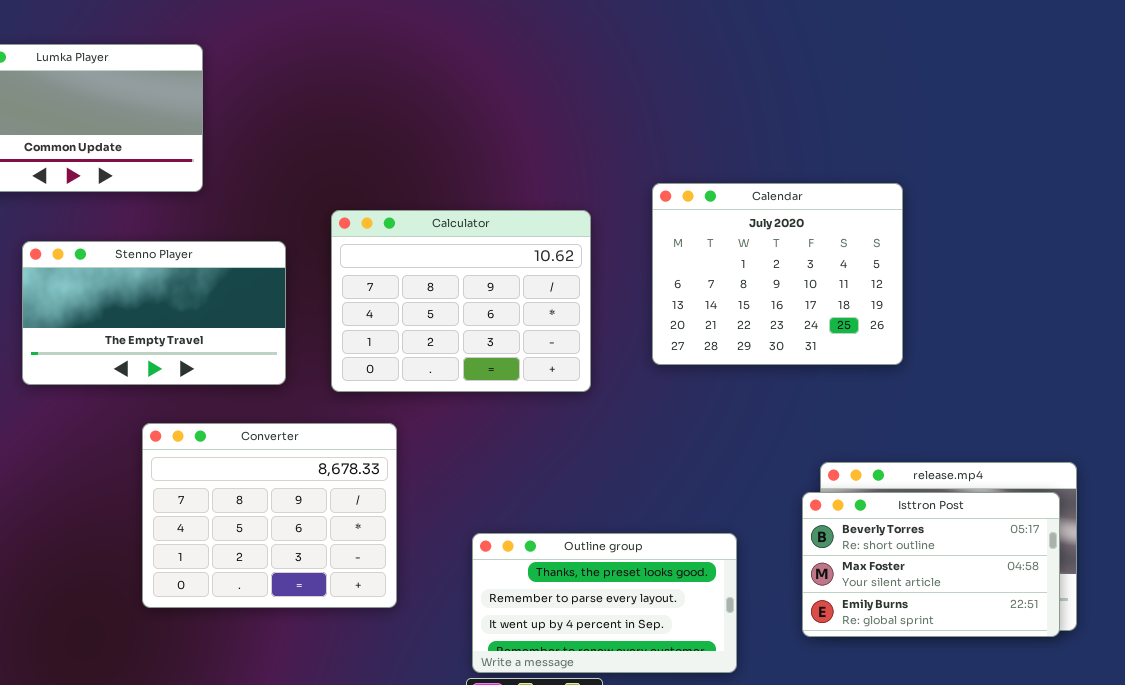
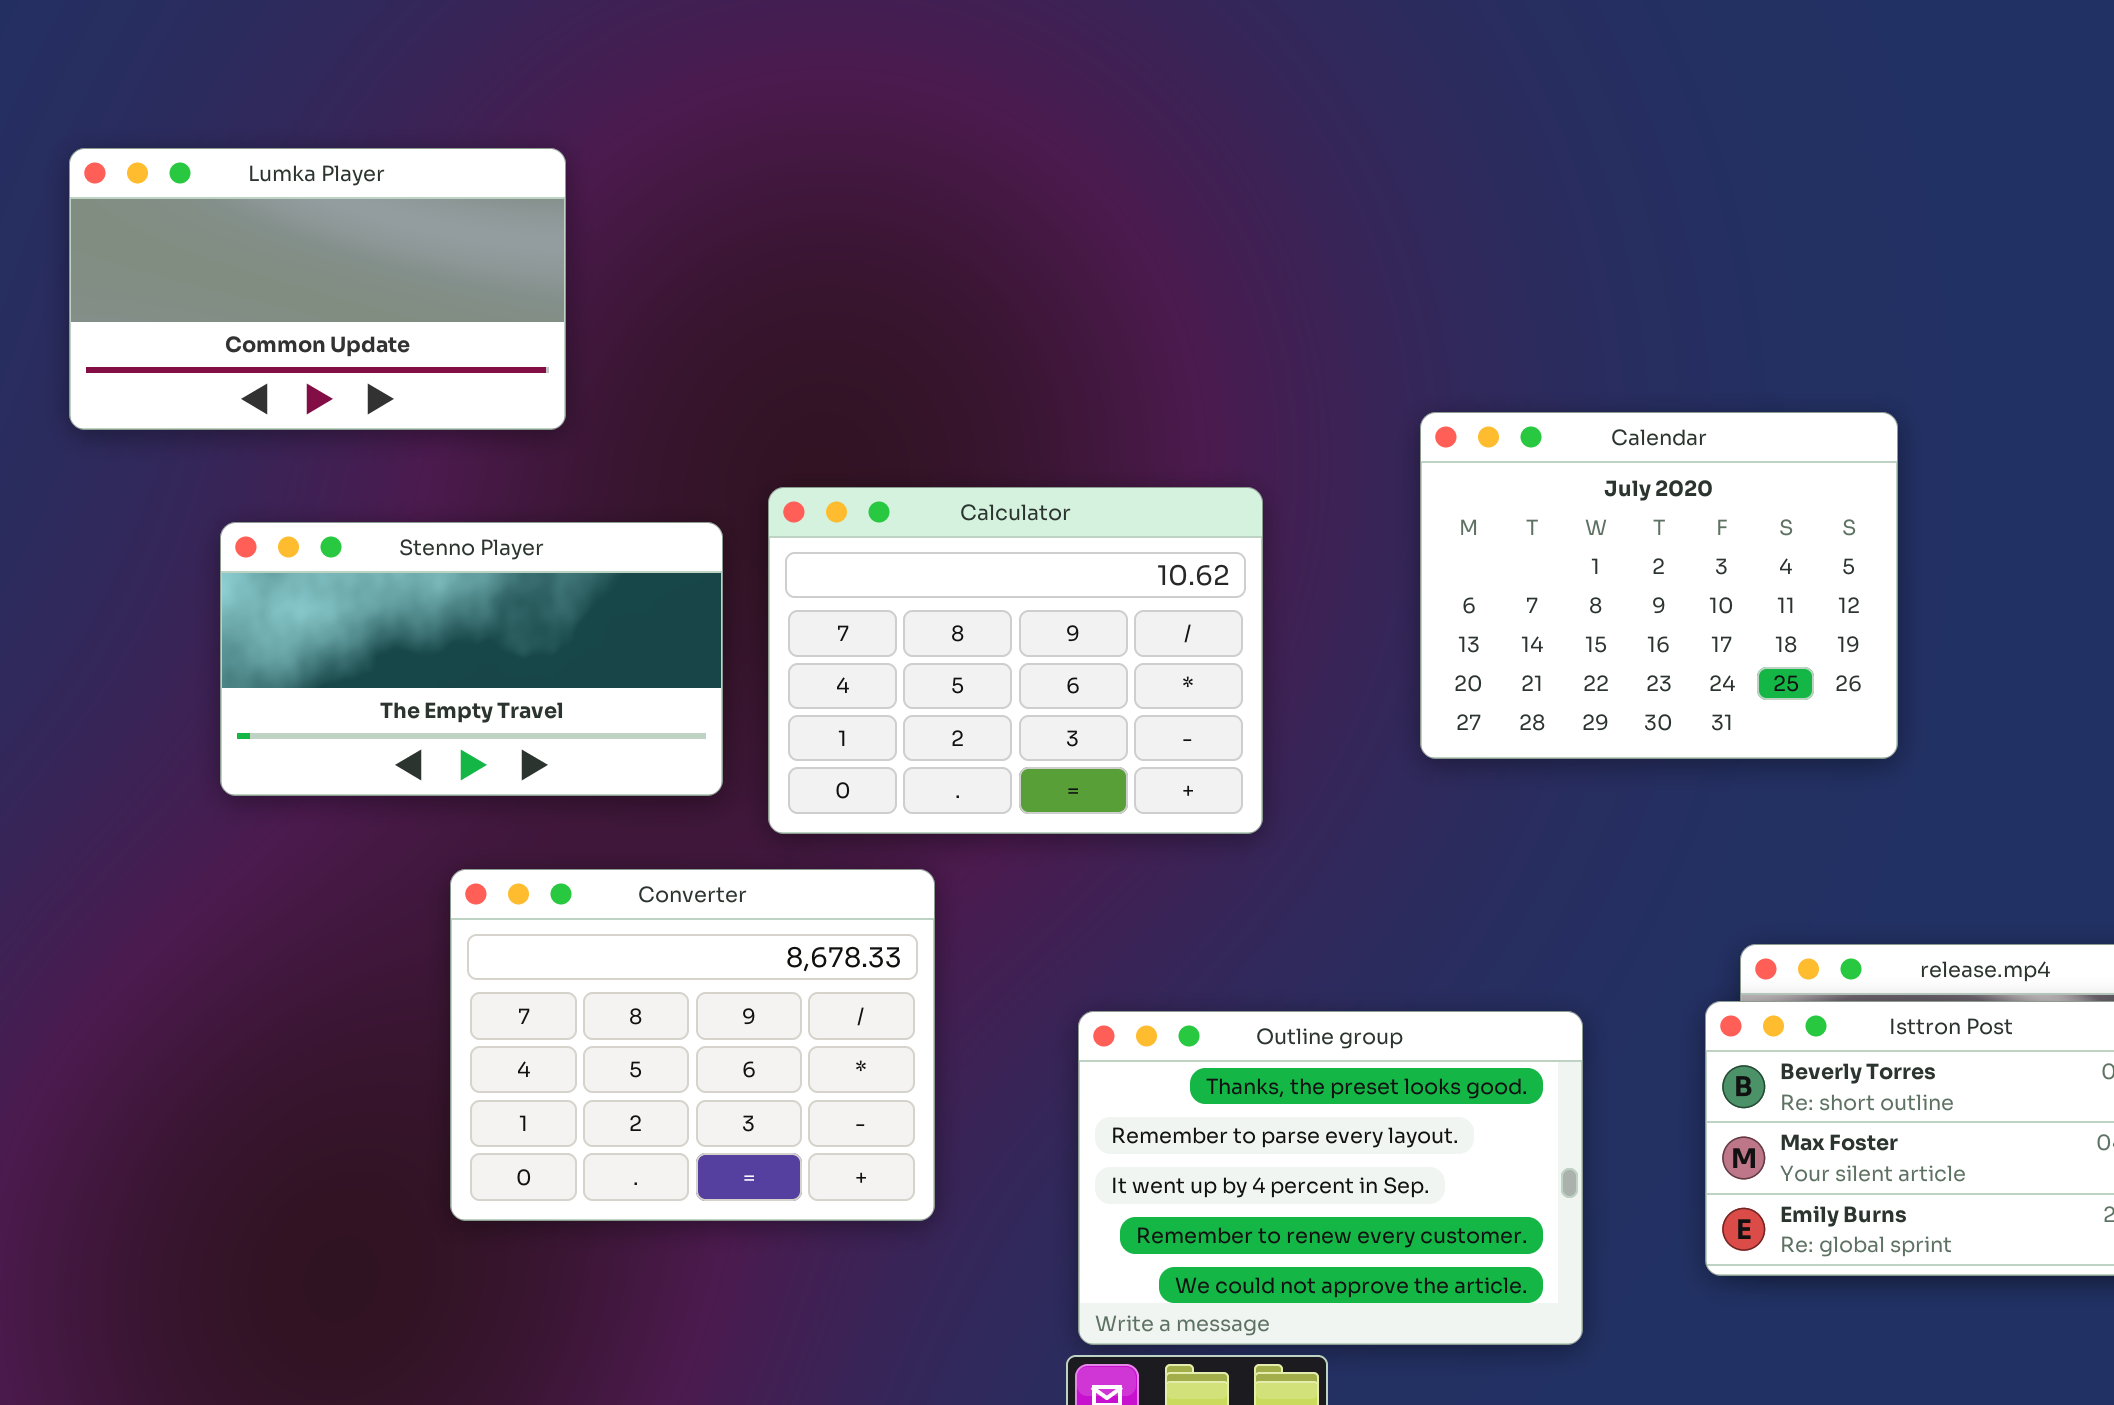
Calculator: [331,210,591,392] -> [768,487,1263,834], moved
Outline group: [472,533,737,673] -> [1078,1011,1583,1345], resized

